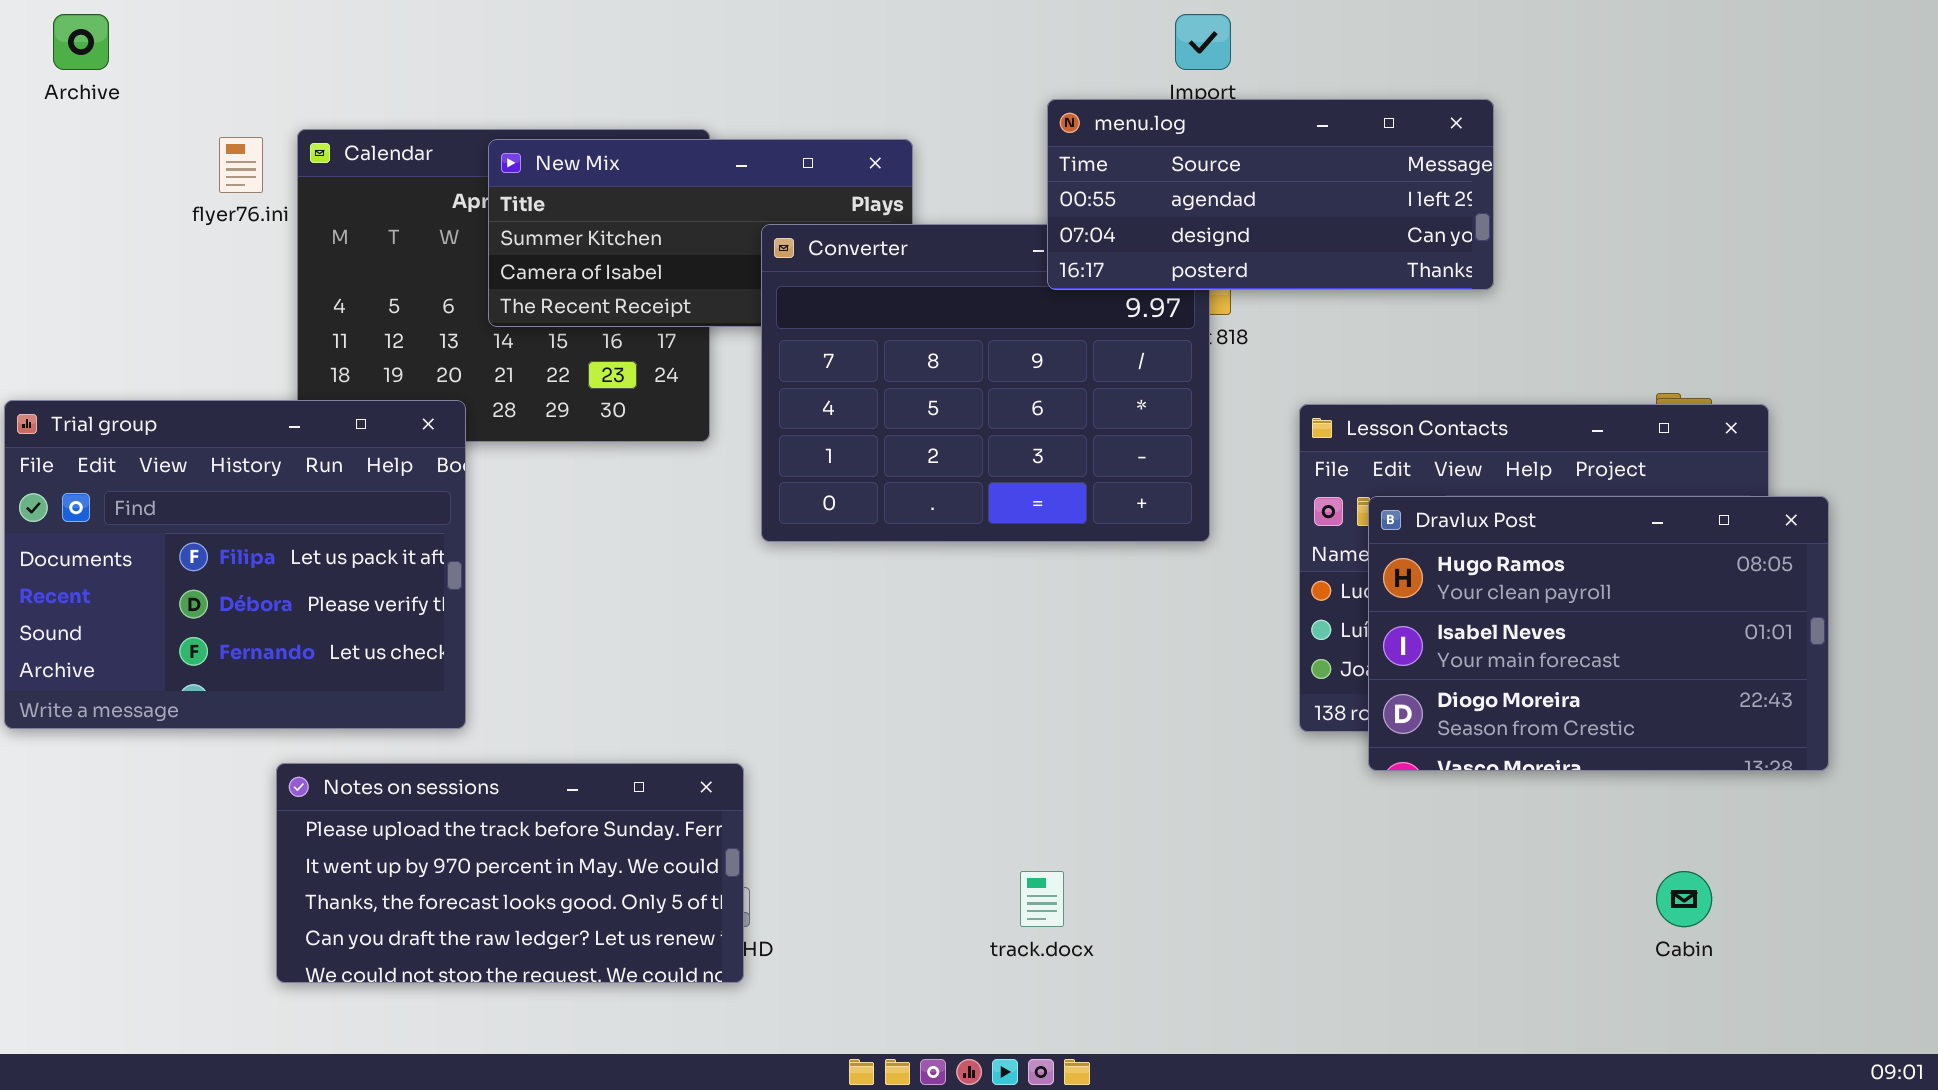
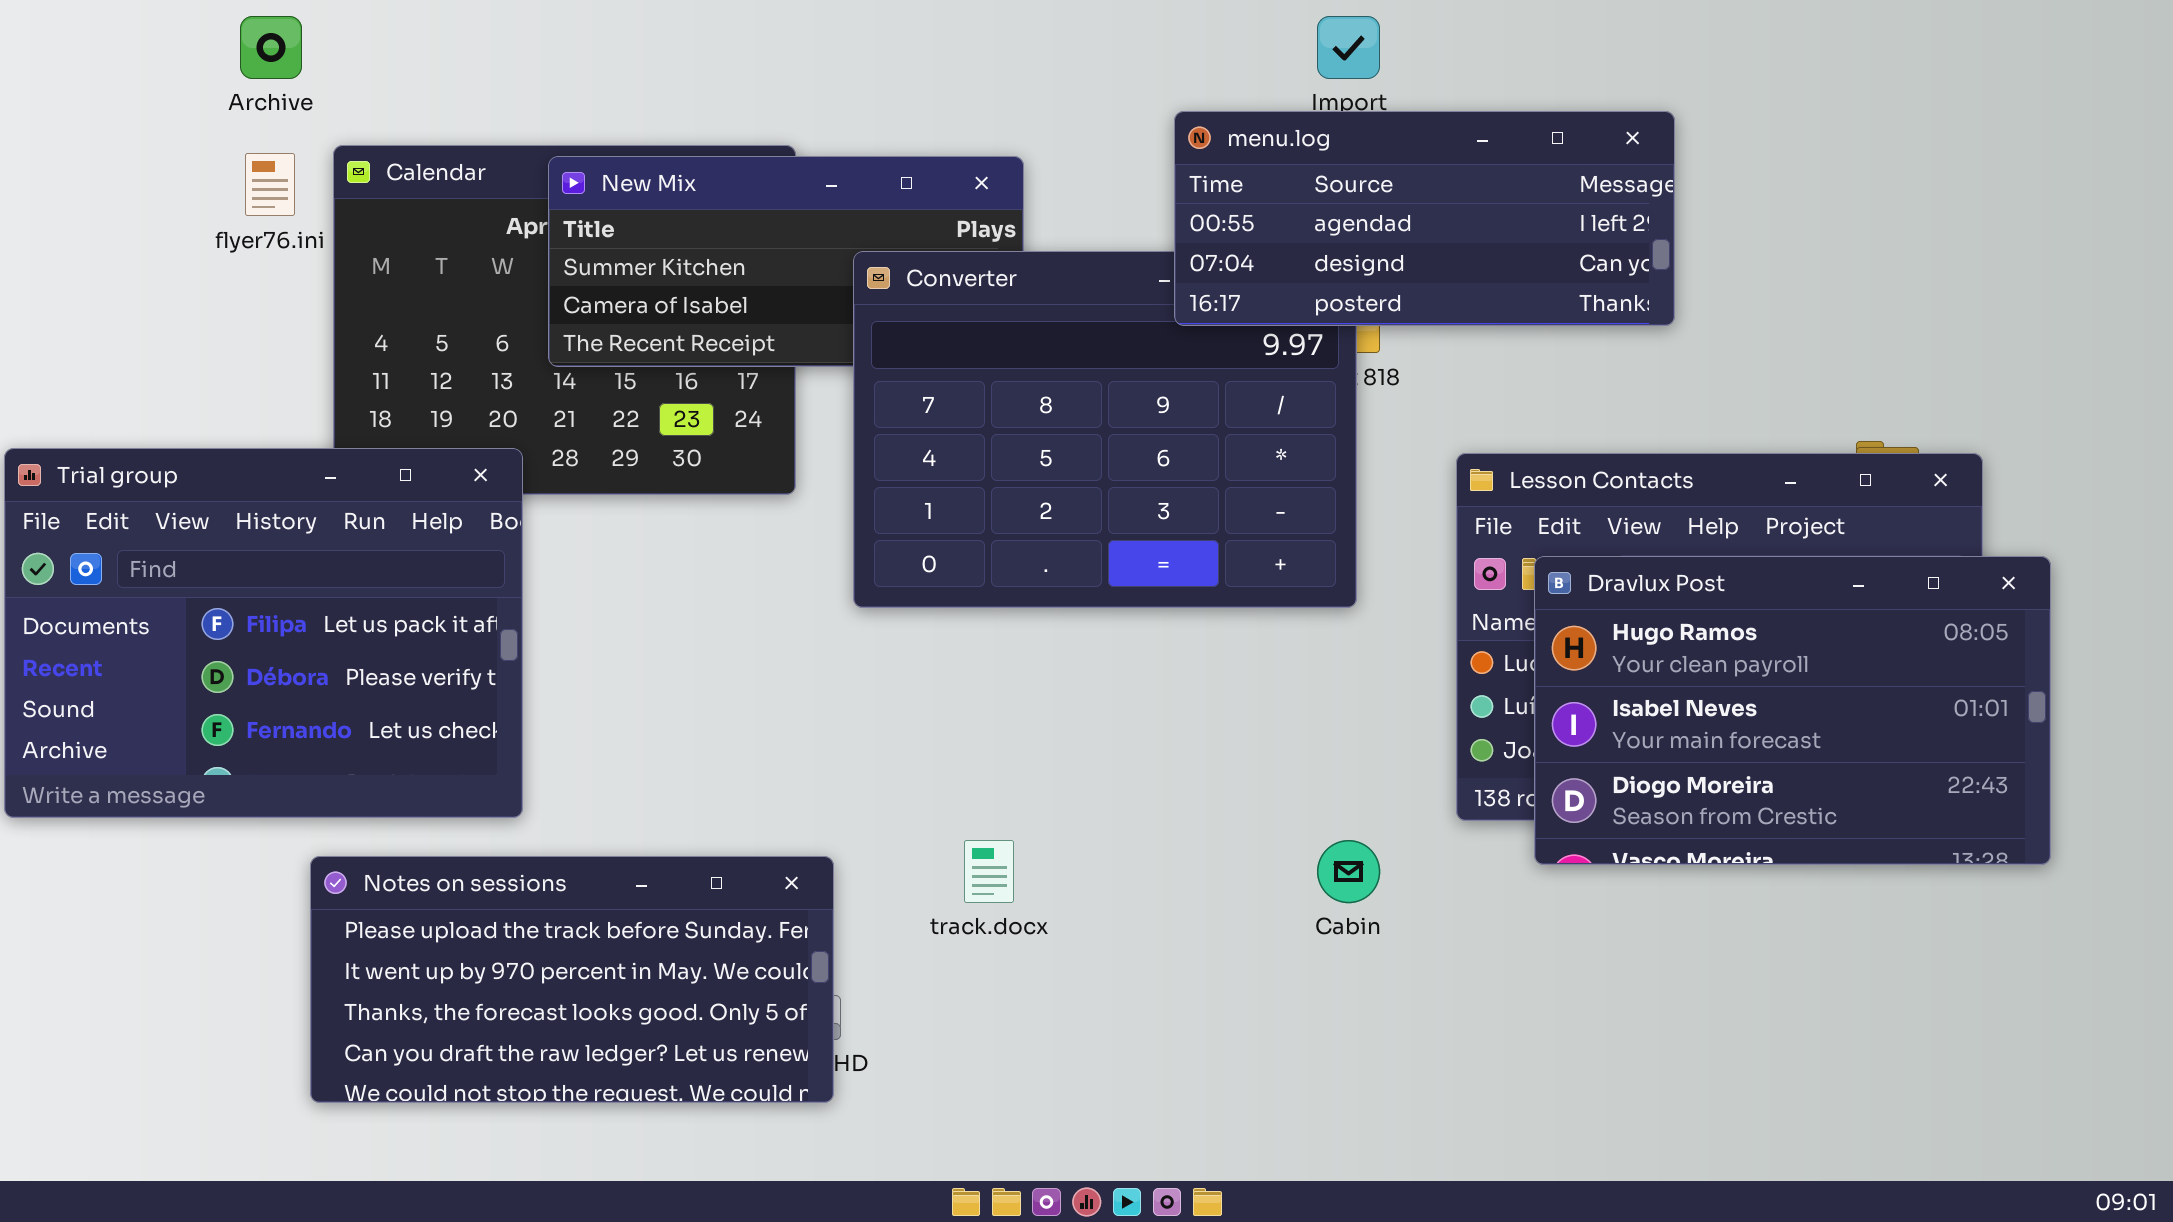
Archive: [53,14,109,70] -> [240,16,302,79], moved
track.docx: [1020,871,1064,927] -> [964,840,1014,903], moved
Cabin: [1656,871,1712,927] -> [1317,840,1380,903], moved

